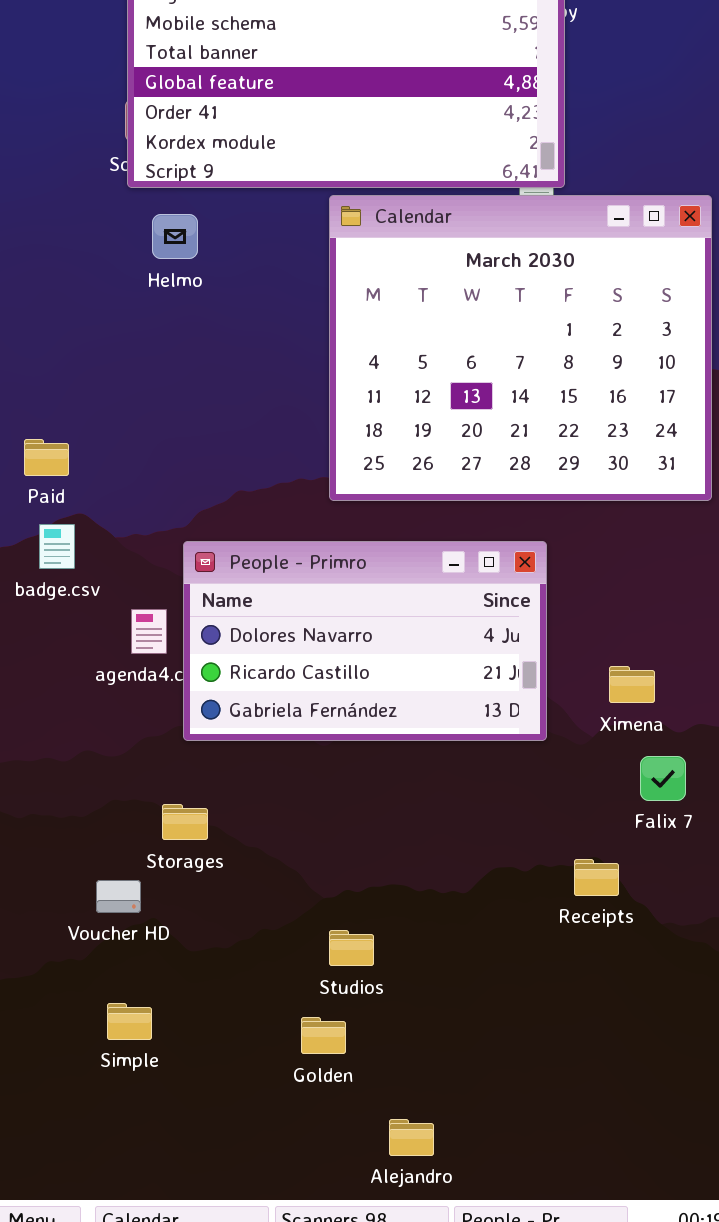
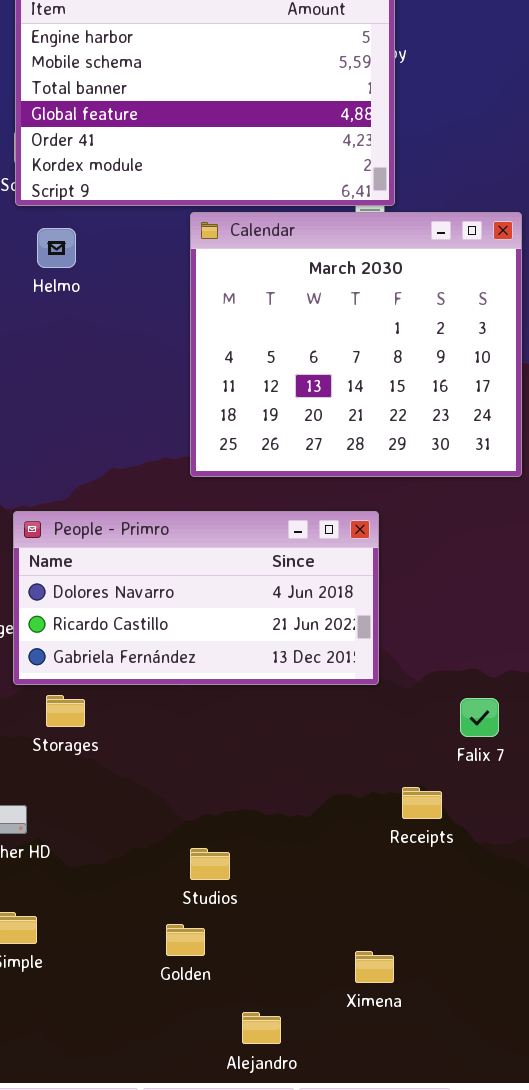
People - Primro: [183,541,547,741] -> [13,511,379,685], resized
Ximena: [609,666,655,703] -> [355,951,394,983], moved
Storages: [162,804,208,840] -> [46,695,85,727], moved

